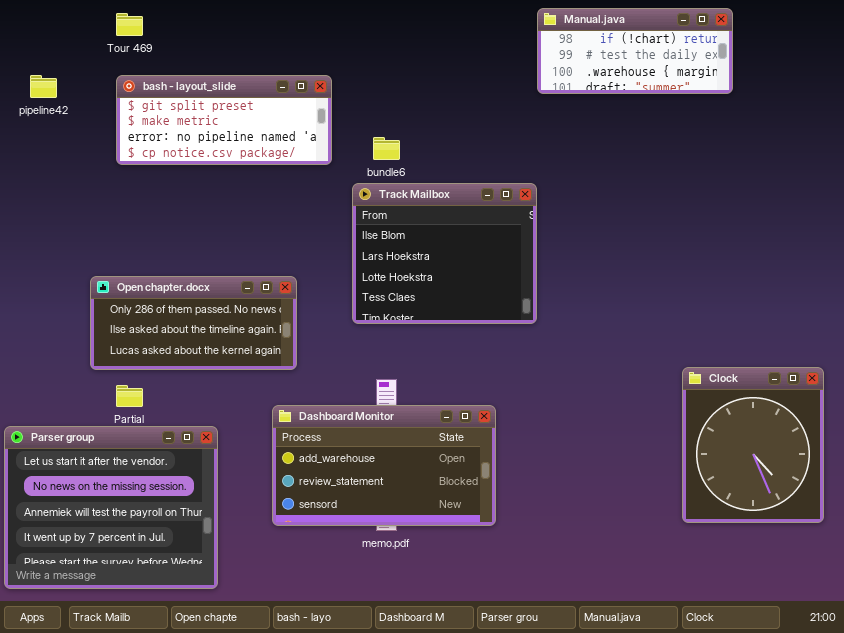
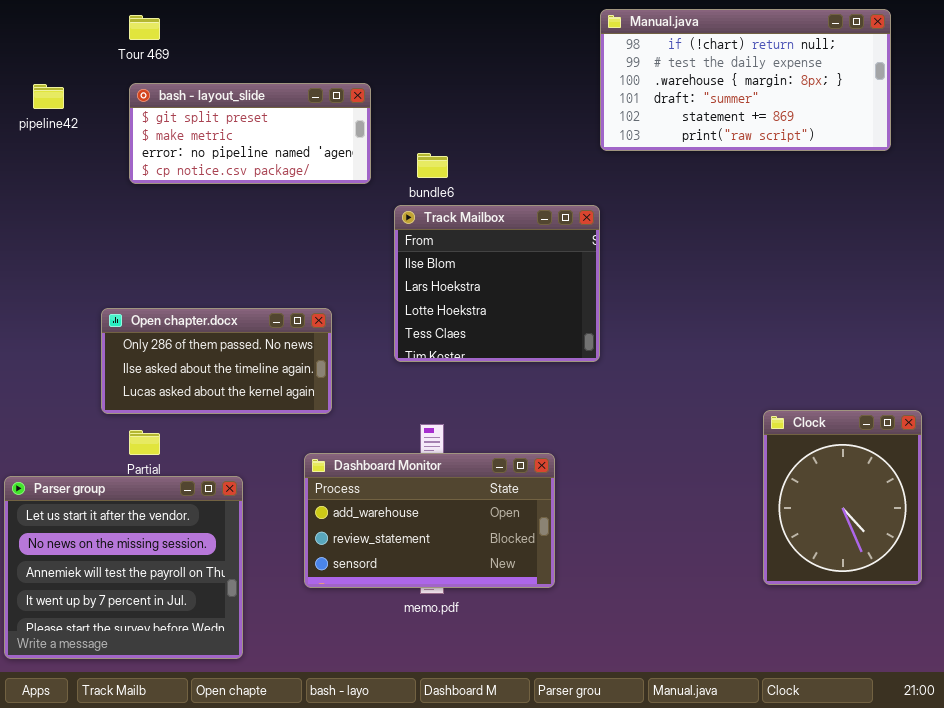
Manual.java: [537,8,733,94] -> [600,9,891,151], resized

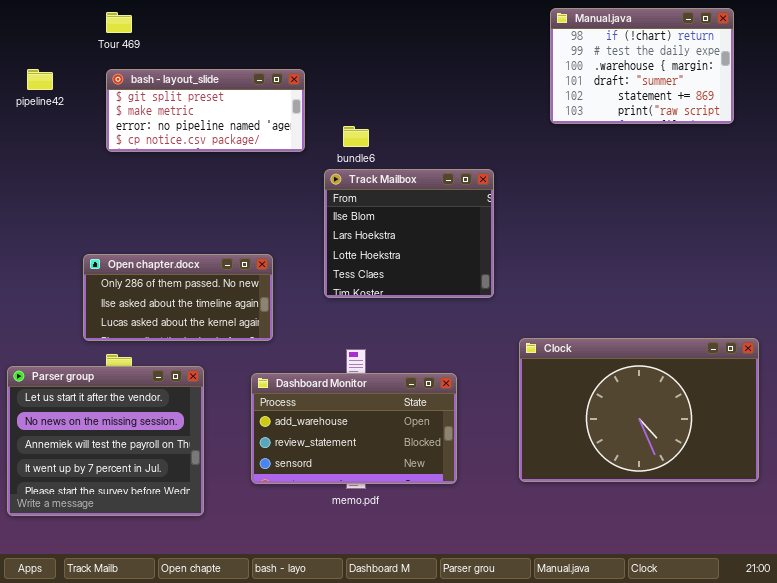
Manual.java: [600,9,891,151] -> [550,8,734,124], resized
Clock: [763,410,922,585] -> [519,338,759,482], resized
Parser group: [4,476,243,659] -> [7,366,204,516], moved

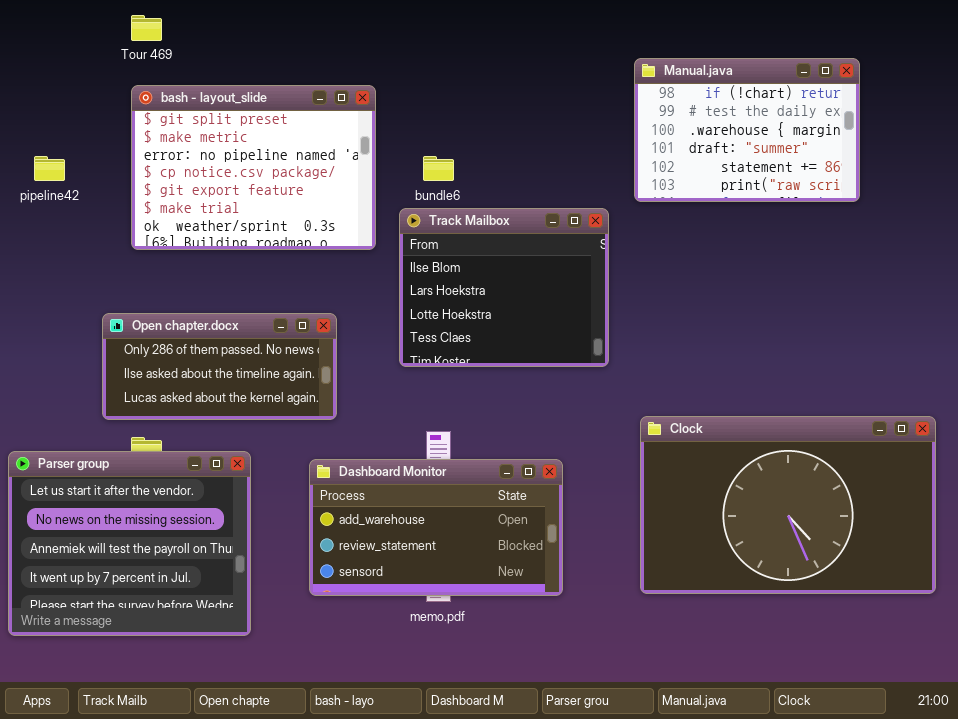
Manual.java: [550,8,734,124] -> [634,58,860,202], moved
bash - layout_slide: [106,69,305,152] -> [131,85,376,250], resized
pipeline42: [27,69,53,90] -> [34,156,65,181], moved

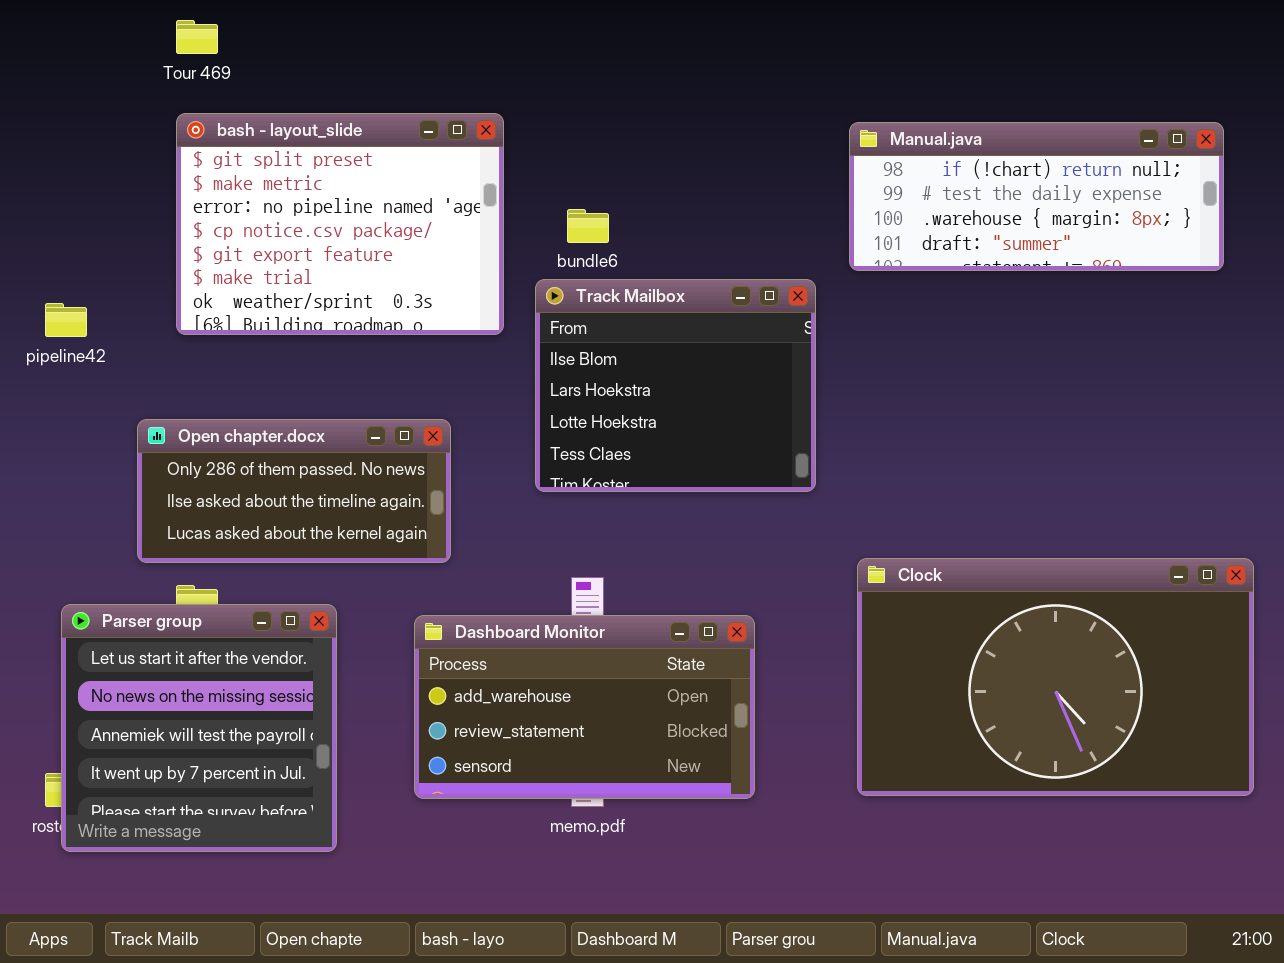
Manual.java: [634,58,860,202] -> [849,122,1224,271], resized
pipeline42: [34,156,65,181] -> [45,303,87,337], moved
Parser group: [8,451,251,636] -> [61,604,337,852], resized

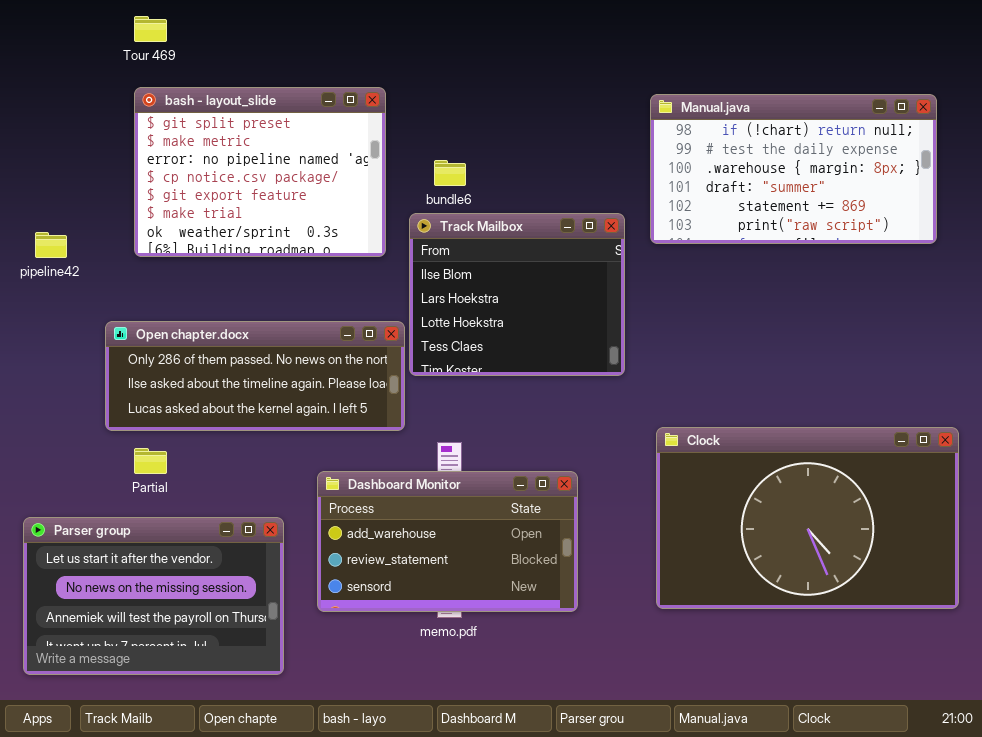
Manual.java: [849,122,1224,271] -> [650,94,937,244], resized
Open chapter.docx: [137,419,451,563] -> [105,321,405,431], resized
Parser group: [61,604,337,852] -> [23,517,284,675], moved, resized

